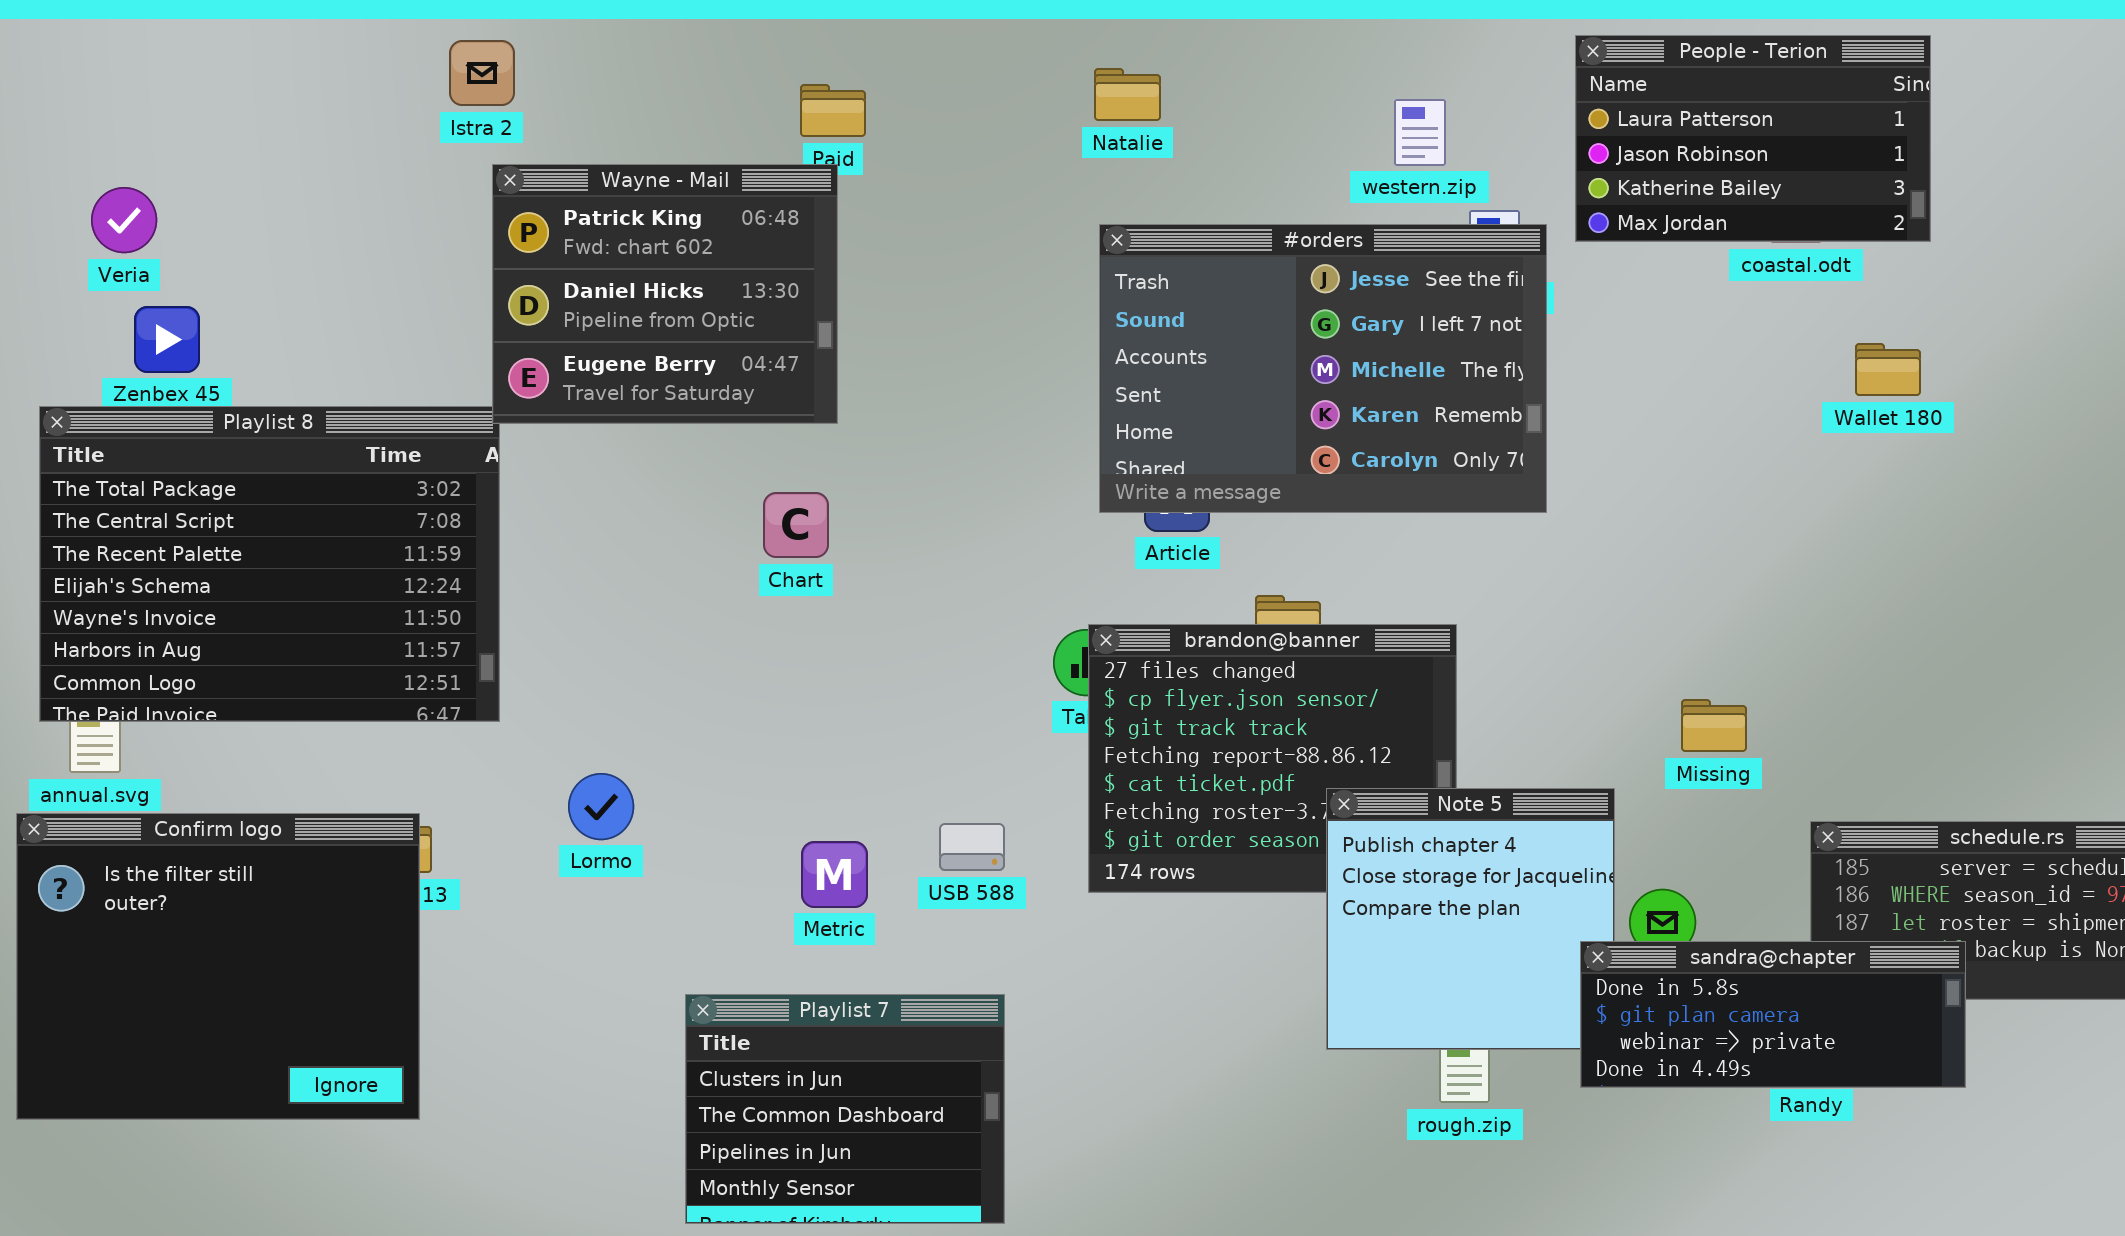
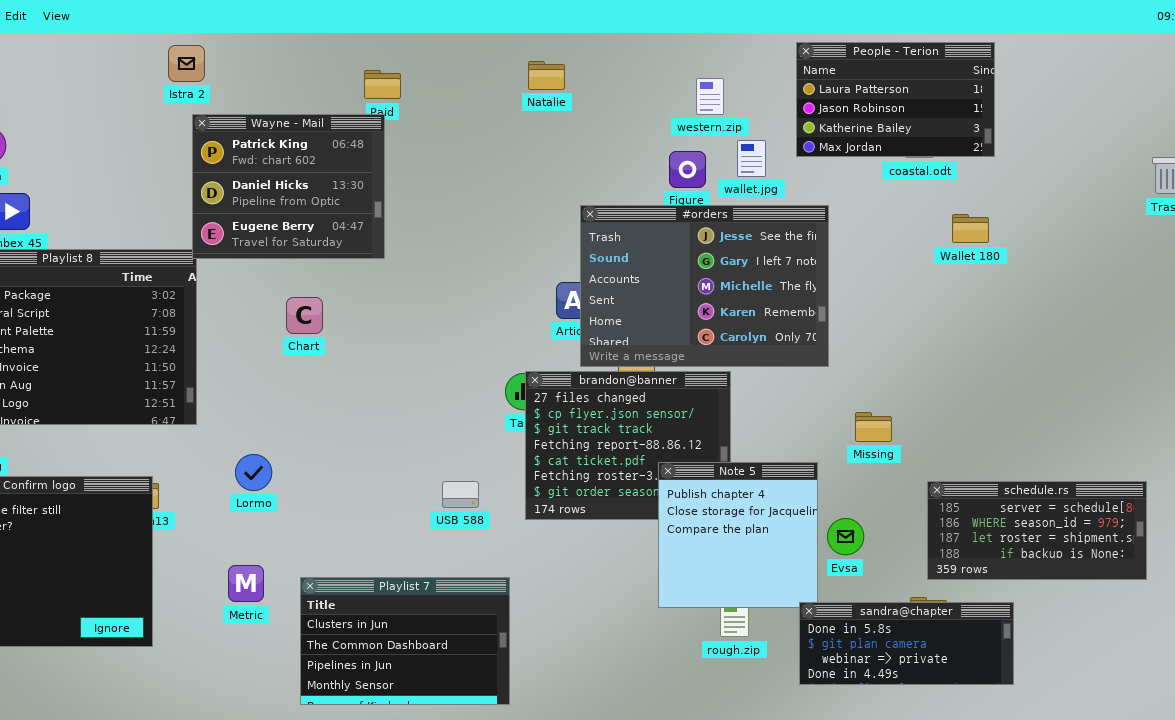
#orders: [1099,224,1547,513] -> [580,205,829,367], moved
Chart: [763,492,829,558] -> [286,297,323,334], moved
Metric: [801,841,868,908] -> [228,565,264,602], moved
sandra@chapter: [1580,941,1966,1088] -> [799,602,1014,685], moved
Playlist 7: [685,994,1005,1224] -> [300,577,510,705], resized

